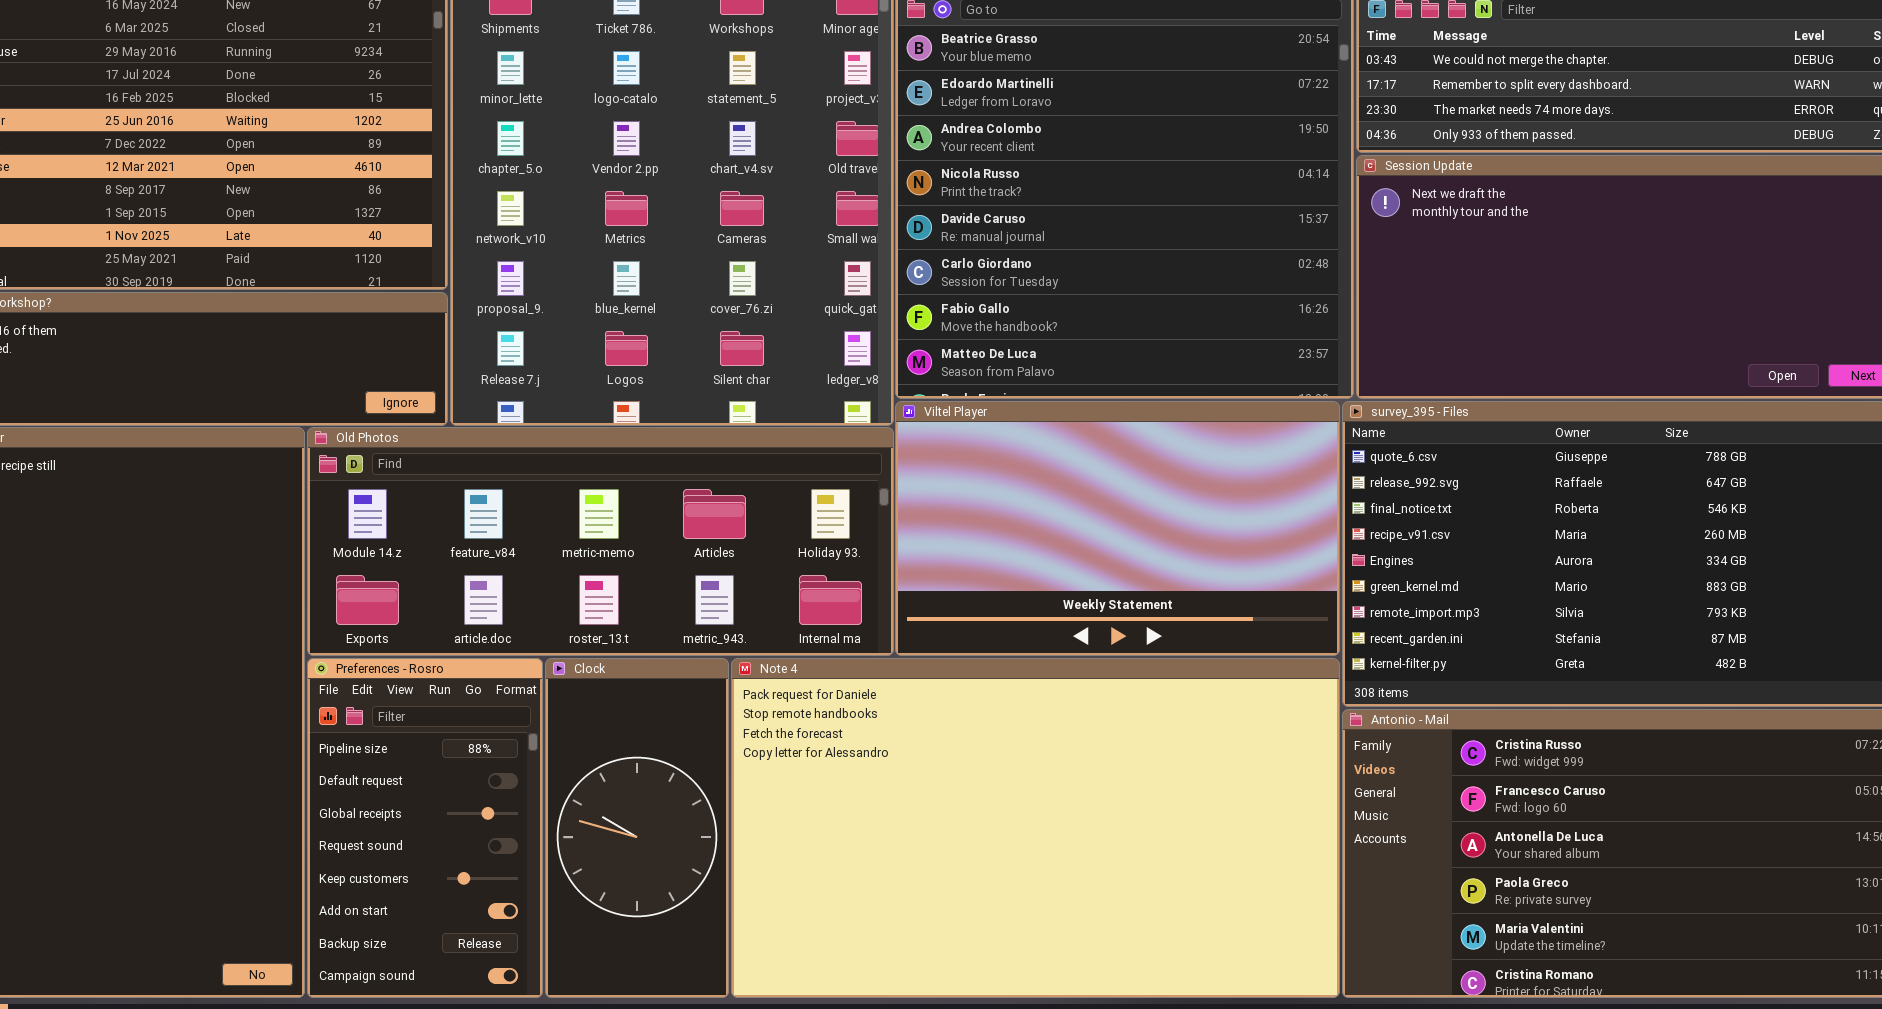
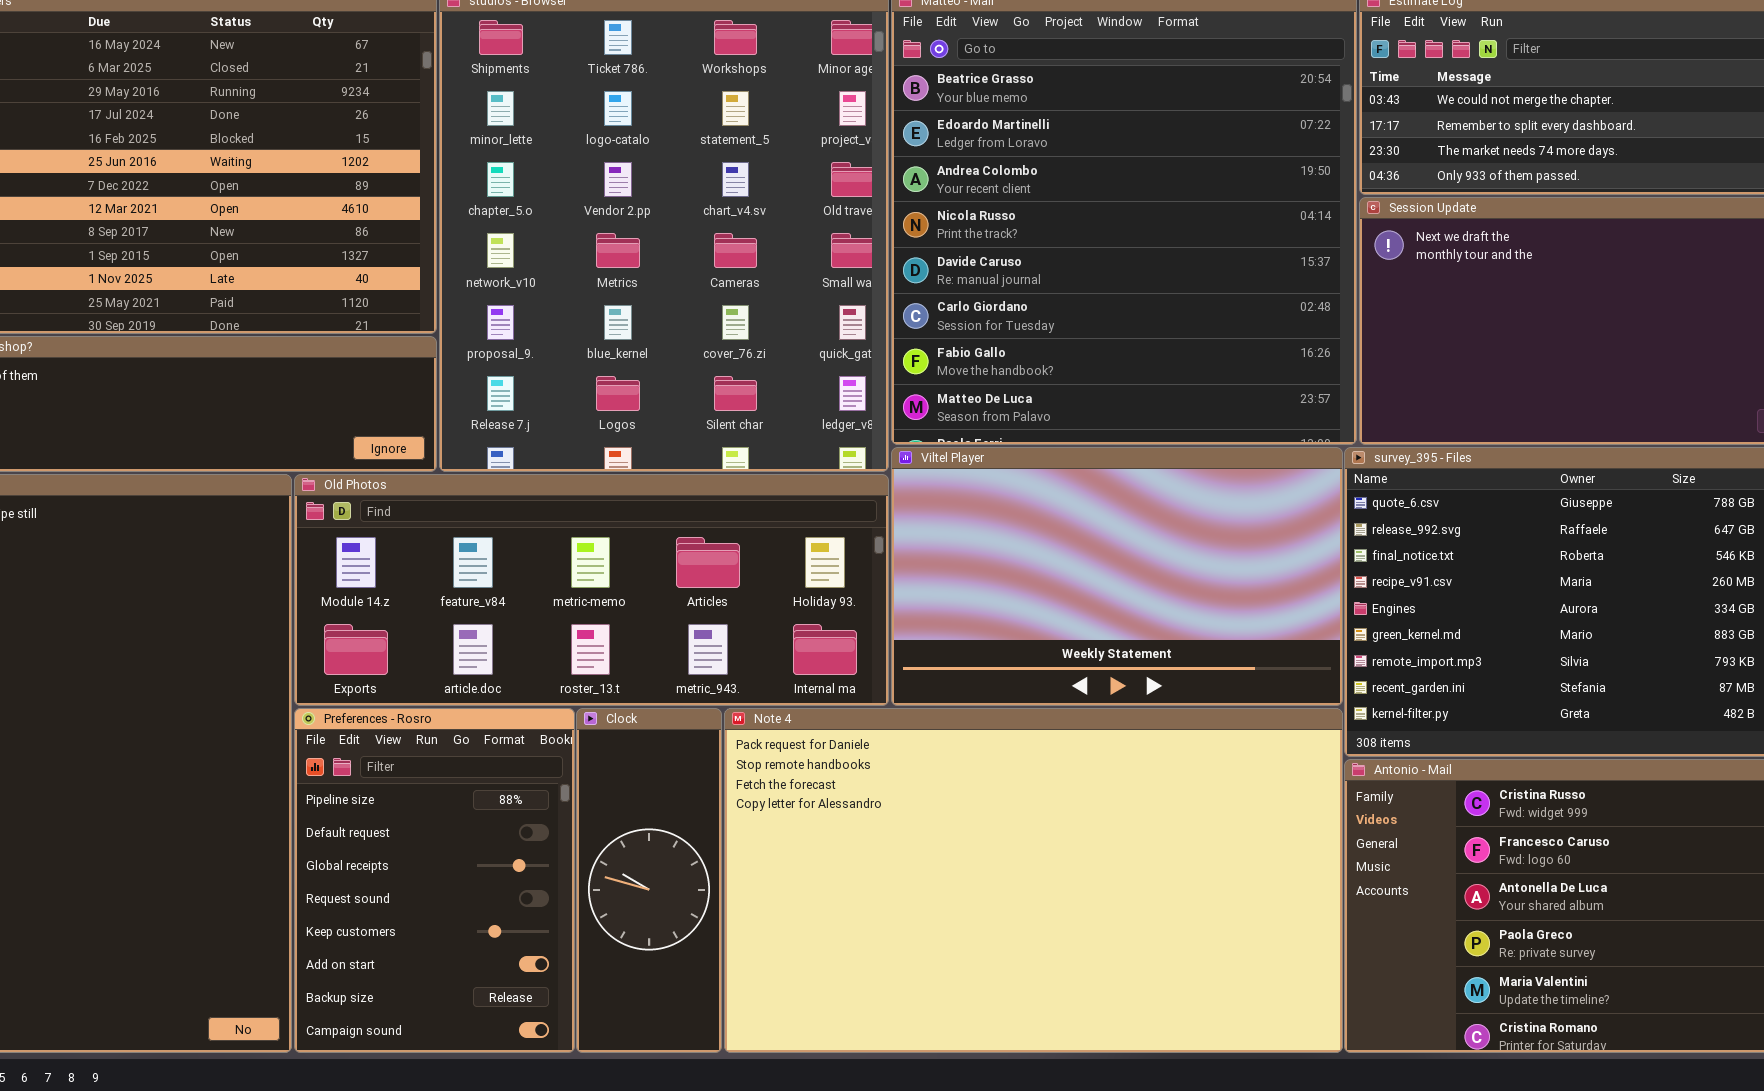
Preferences - Rosro: [307,658,543,998] -> [294,708,575,1053], resized
Clock: [545,658,729,998] -> [576,708,722,1053], resized

